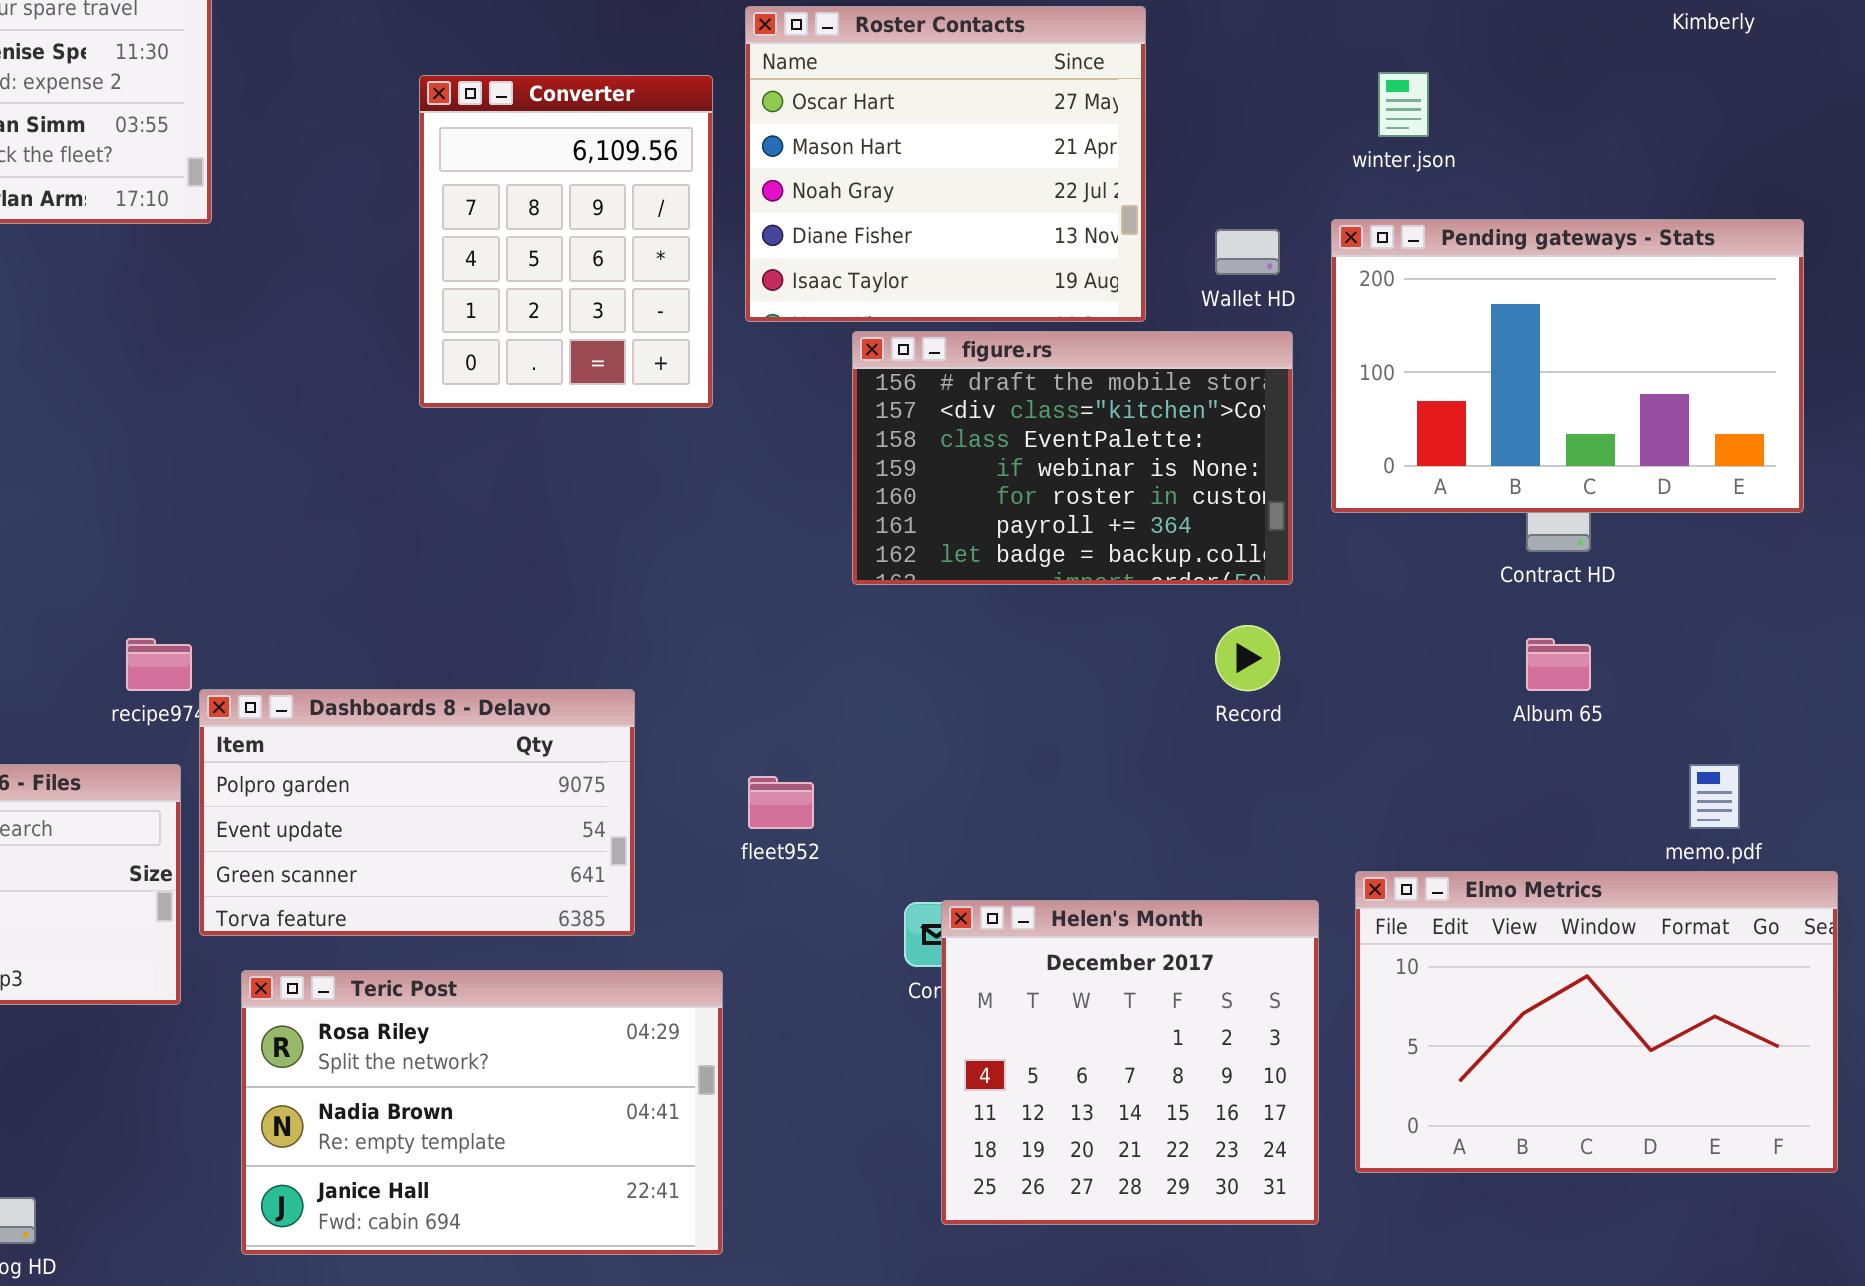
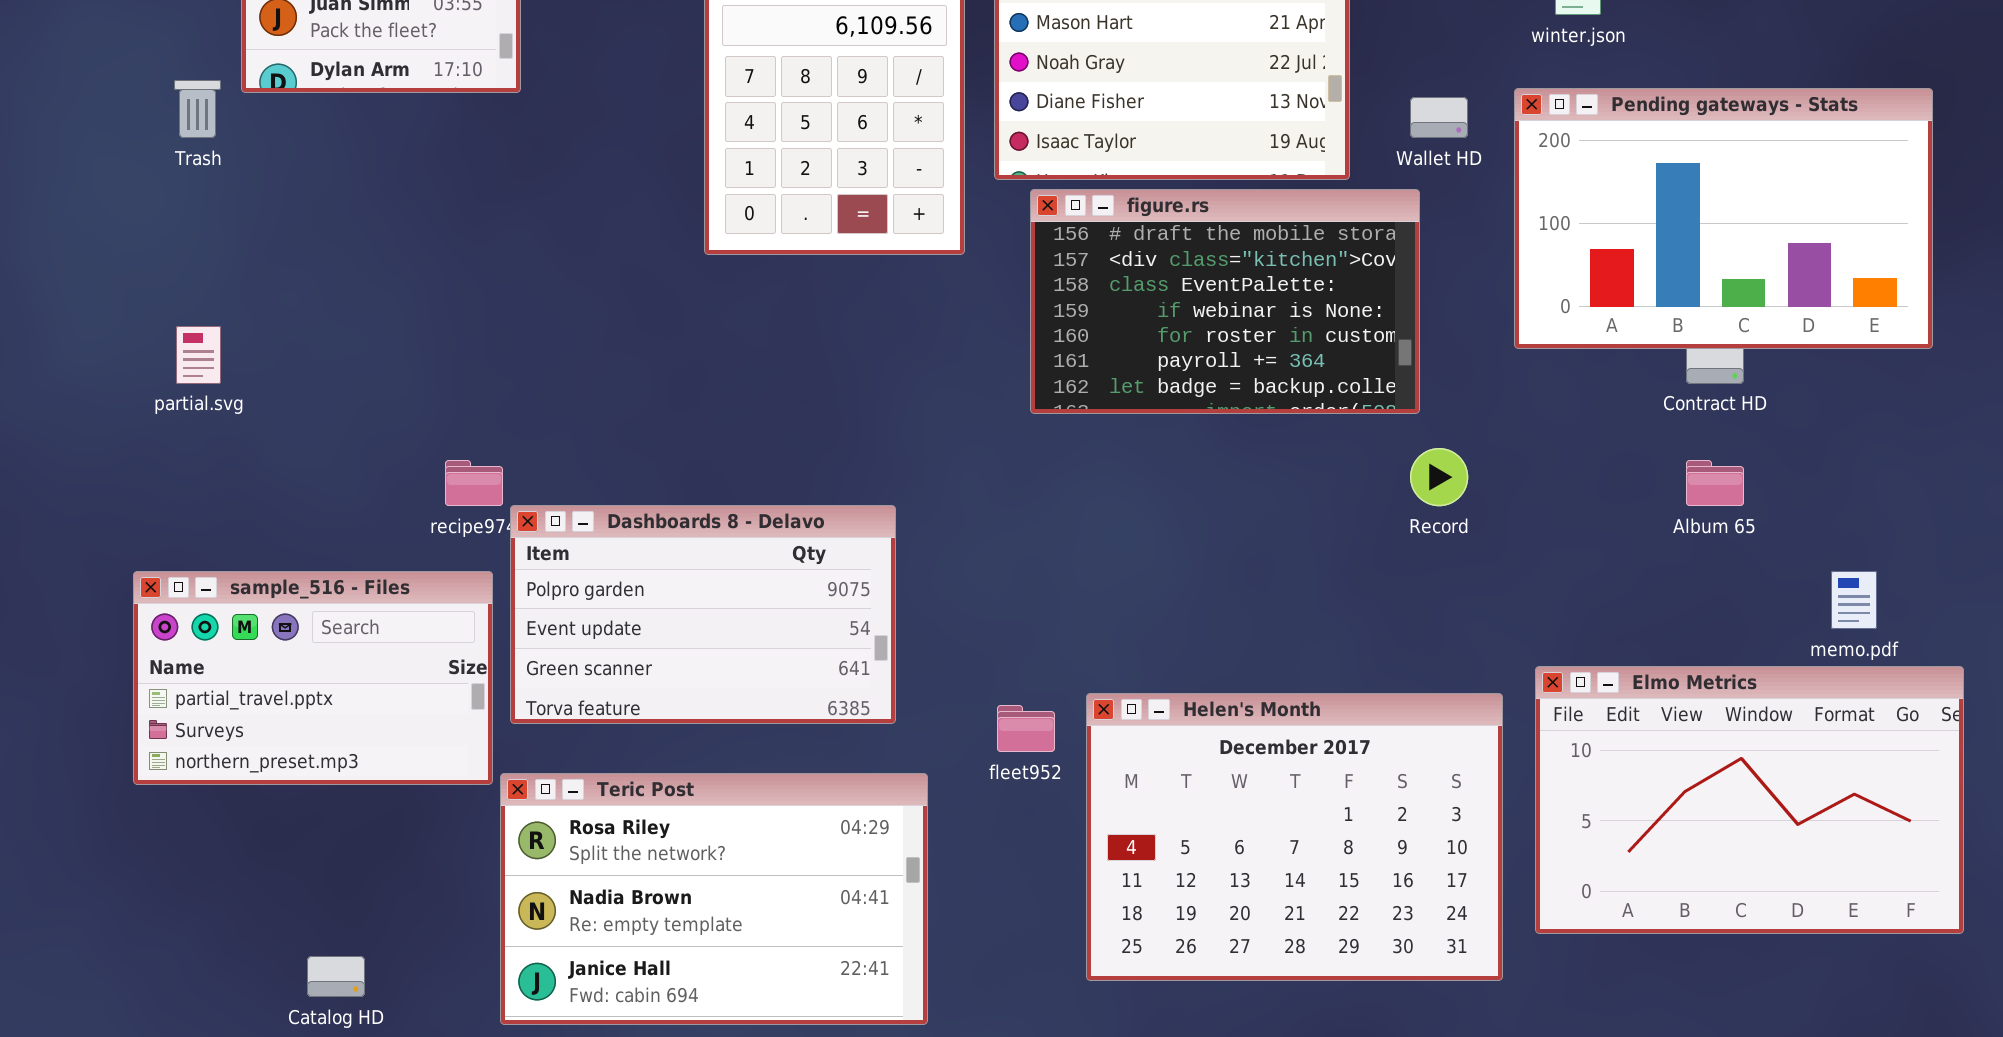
figure.rs: [852,331,1293,585] -> [1030,189,1420,414], moved
fleet952: [748,776,814,829] -> [997,705,1055,752], moved
Helen's Month: [941,900,1319,1225] -> [1086,693,1503,981], resized
Teric Post: [241,970,723,1255] -> [500,773,928,1025], moved

